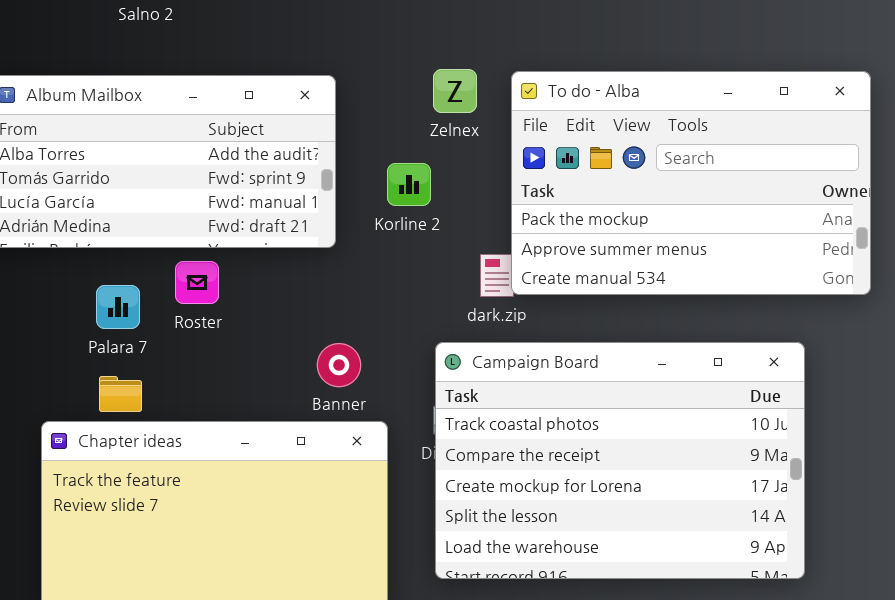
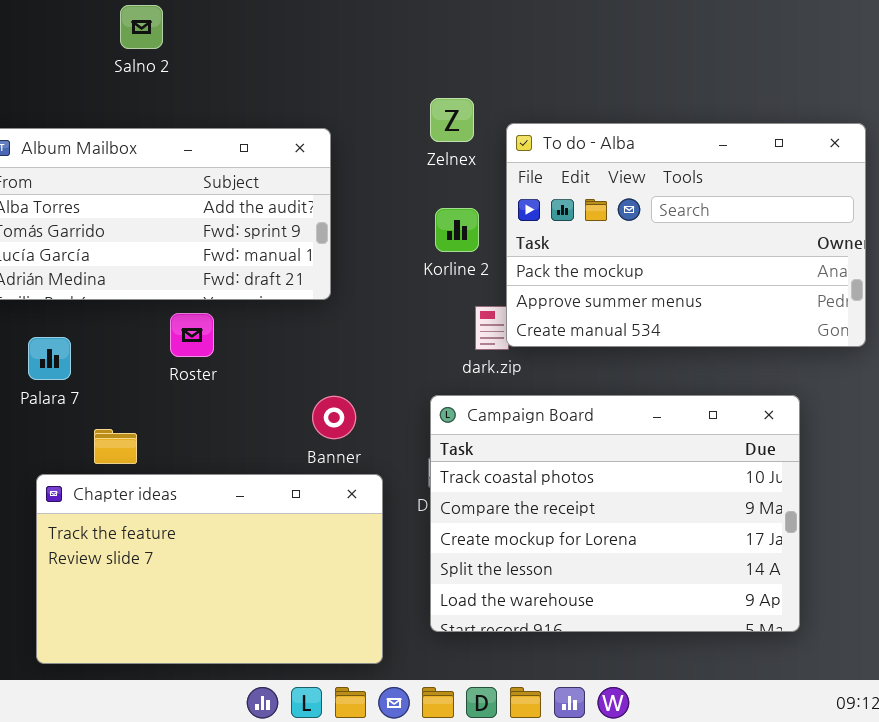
Zelnex: [433,69,477,113] -> [430,98,474,142], moved
Korline 2: [387,163,431,206] -> [435,208,479,252], moved
Palara 7: [96,285,140,329] -> [28,337,71,380], moved

